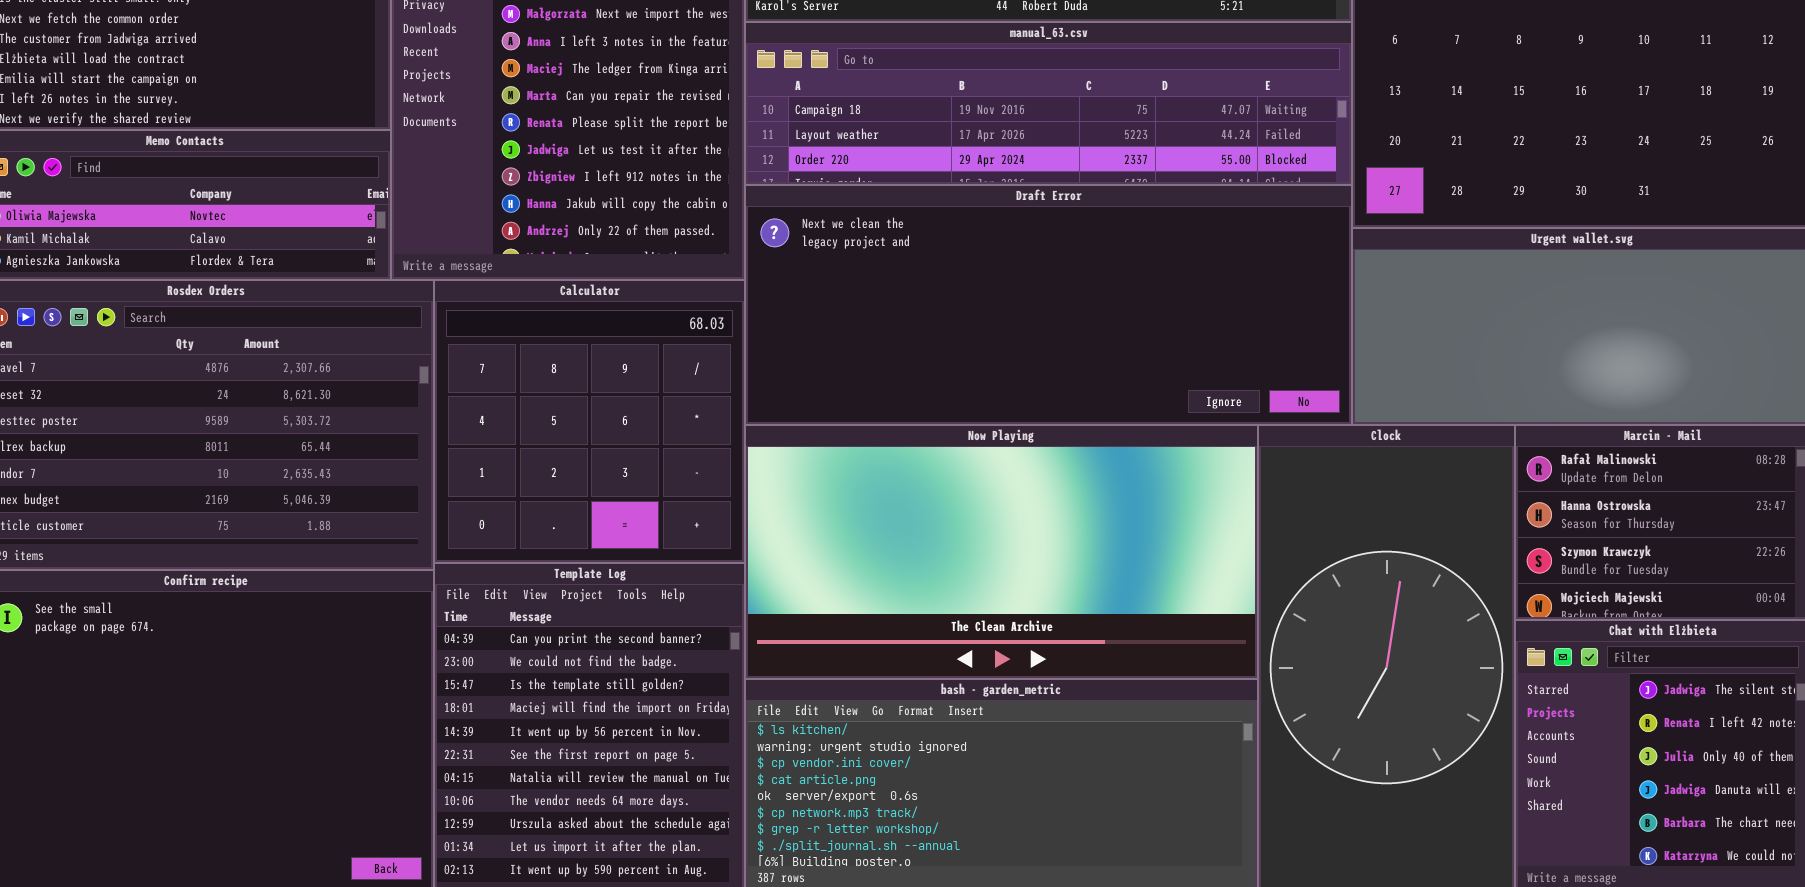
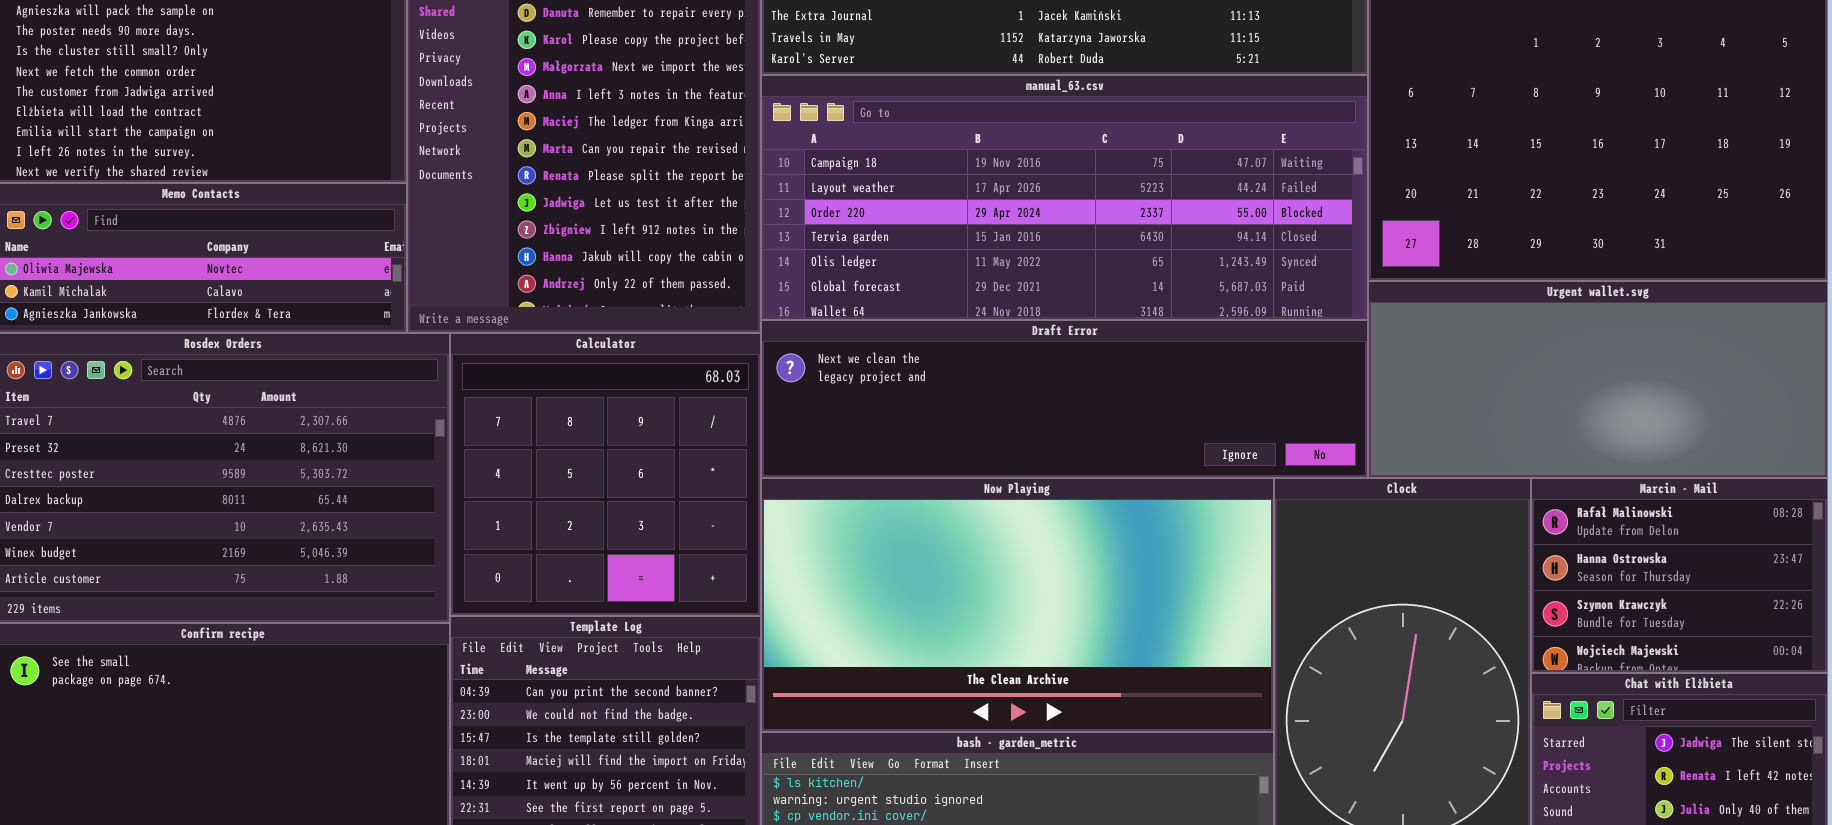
manual_63.csv: [745,22,1352,185] -> [761,75,1368,320], resized
Draft Error: [745,185,1352,425] -> [761,320,1368,478], resized

